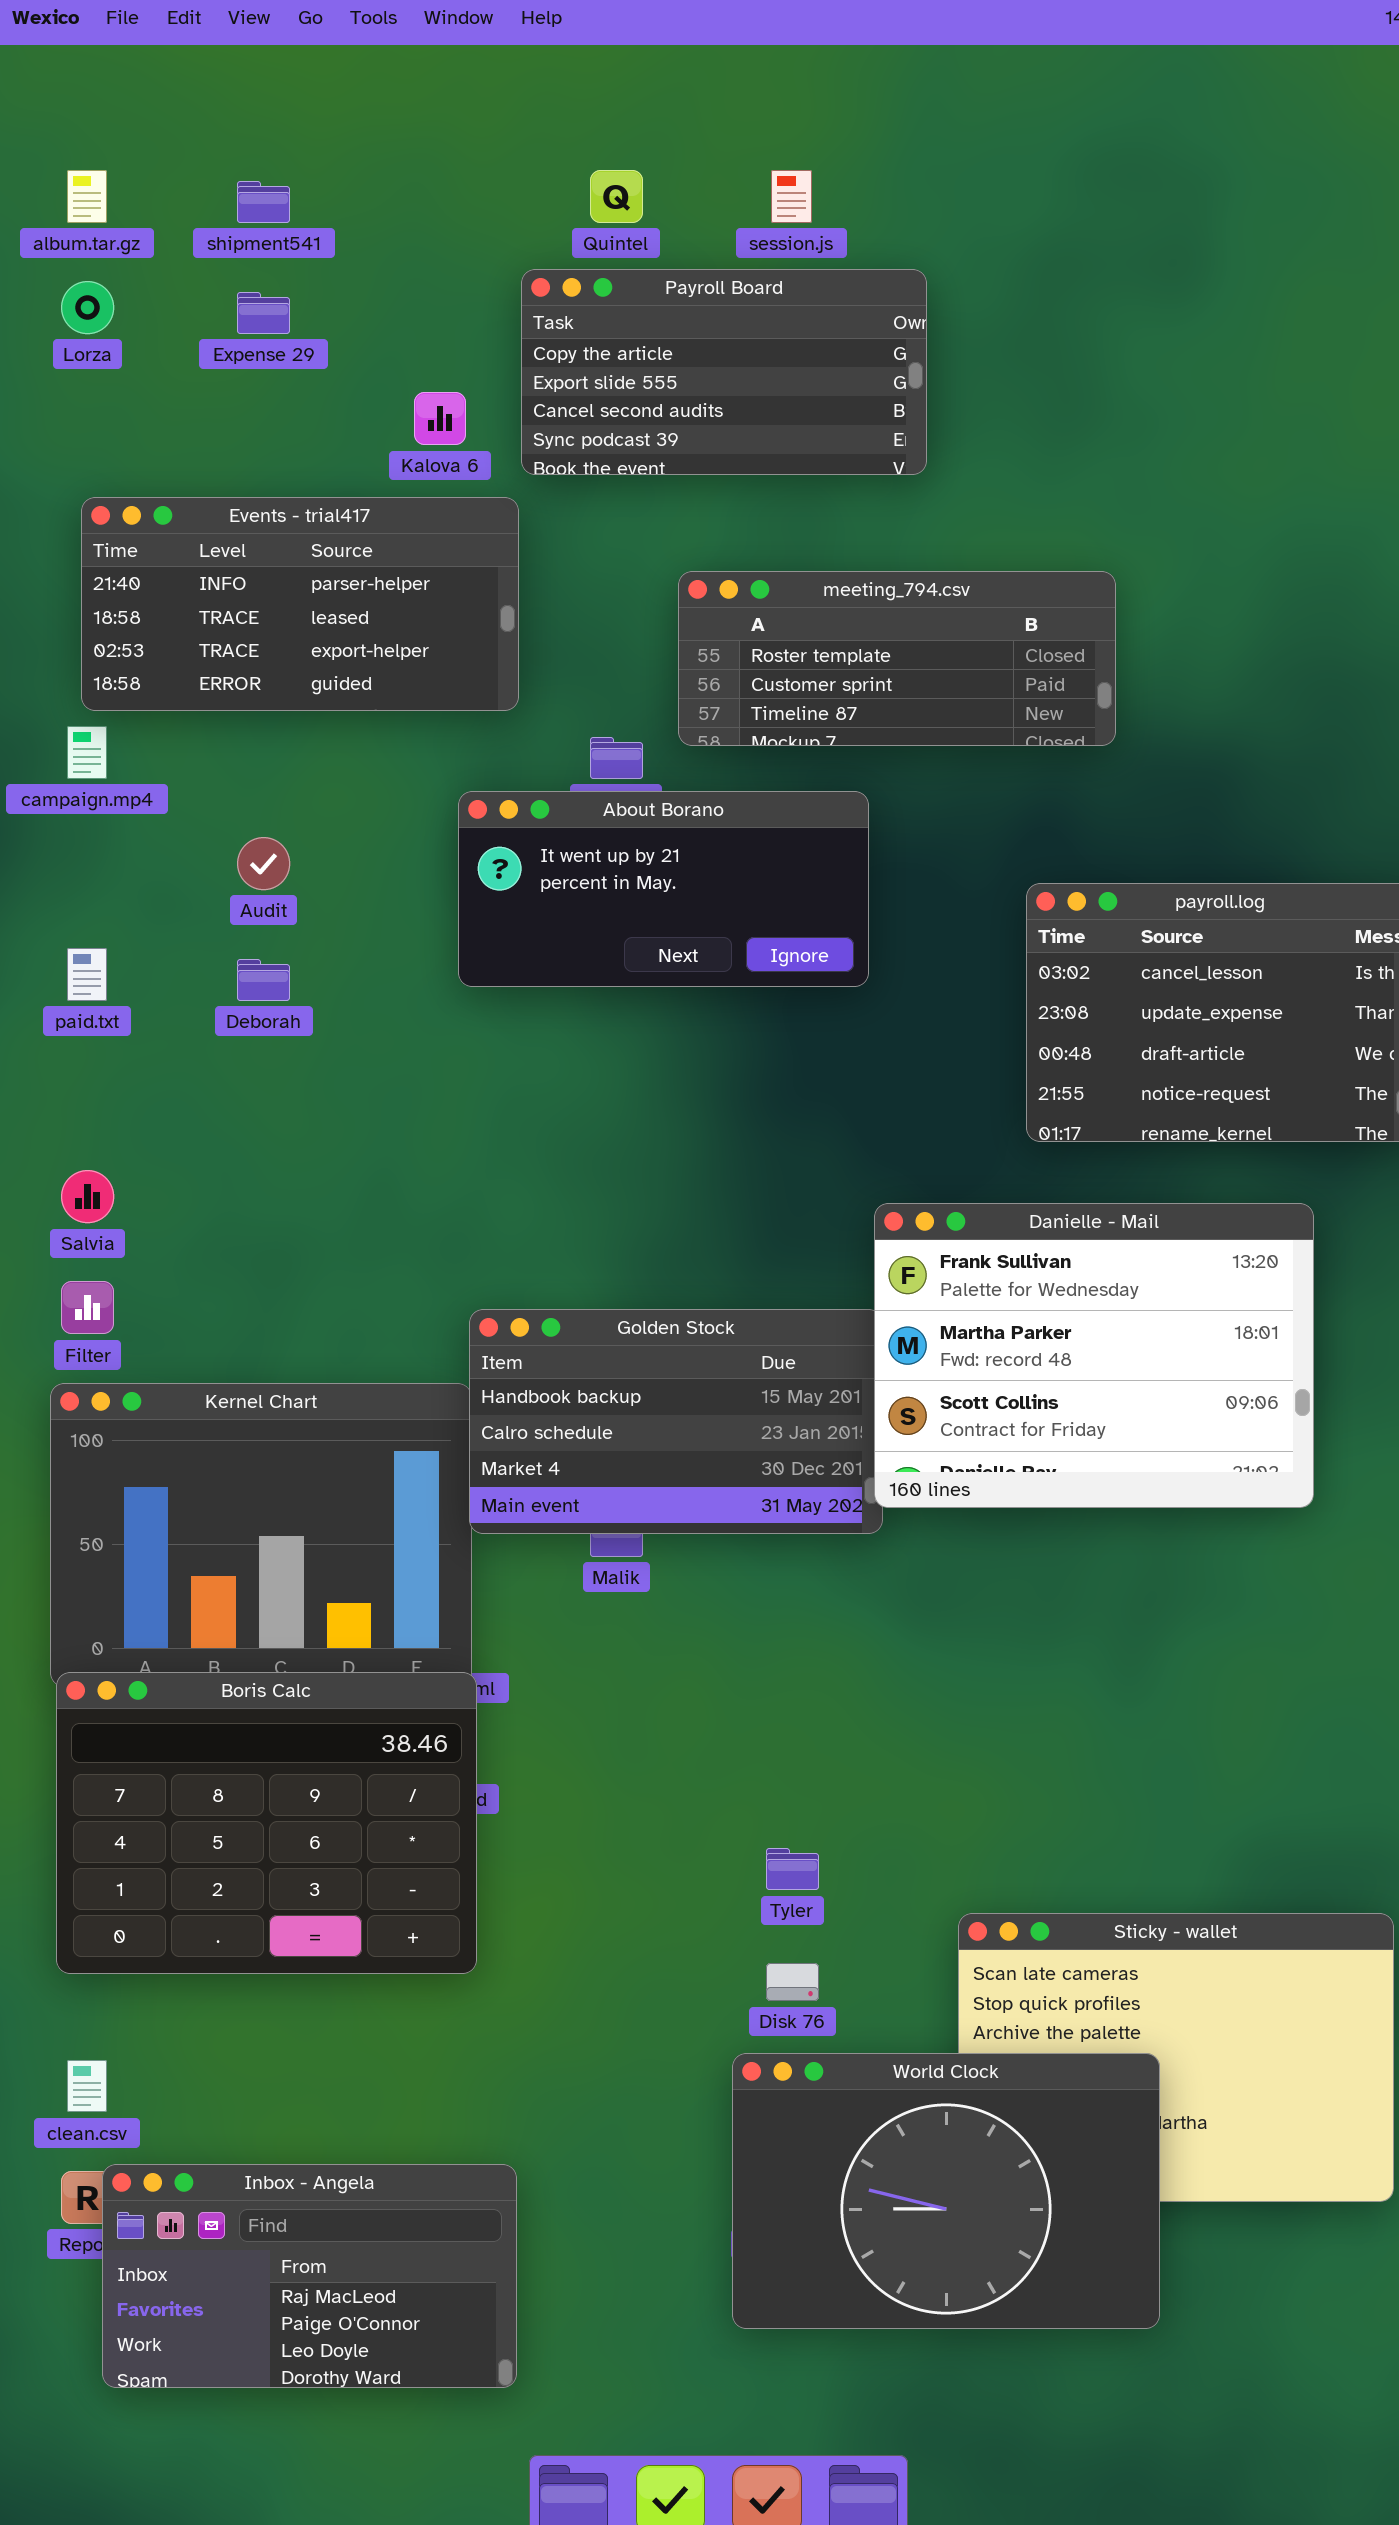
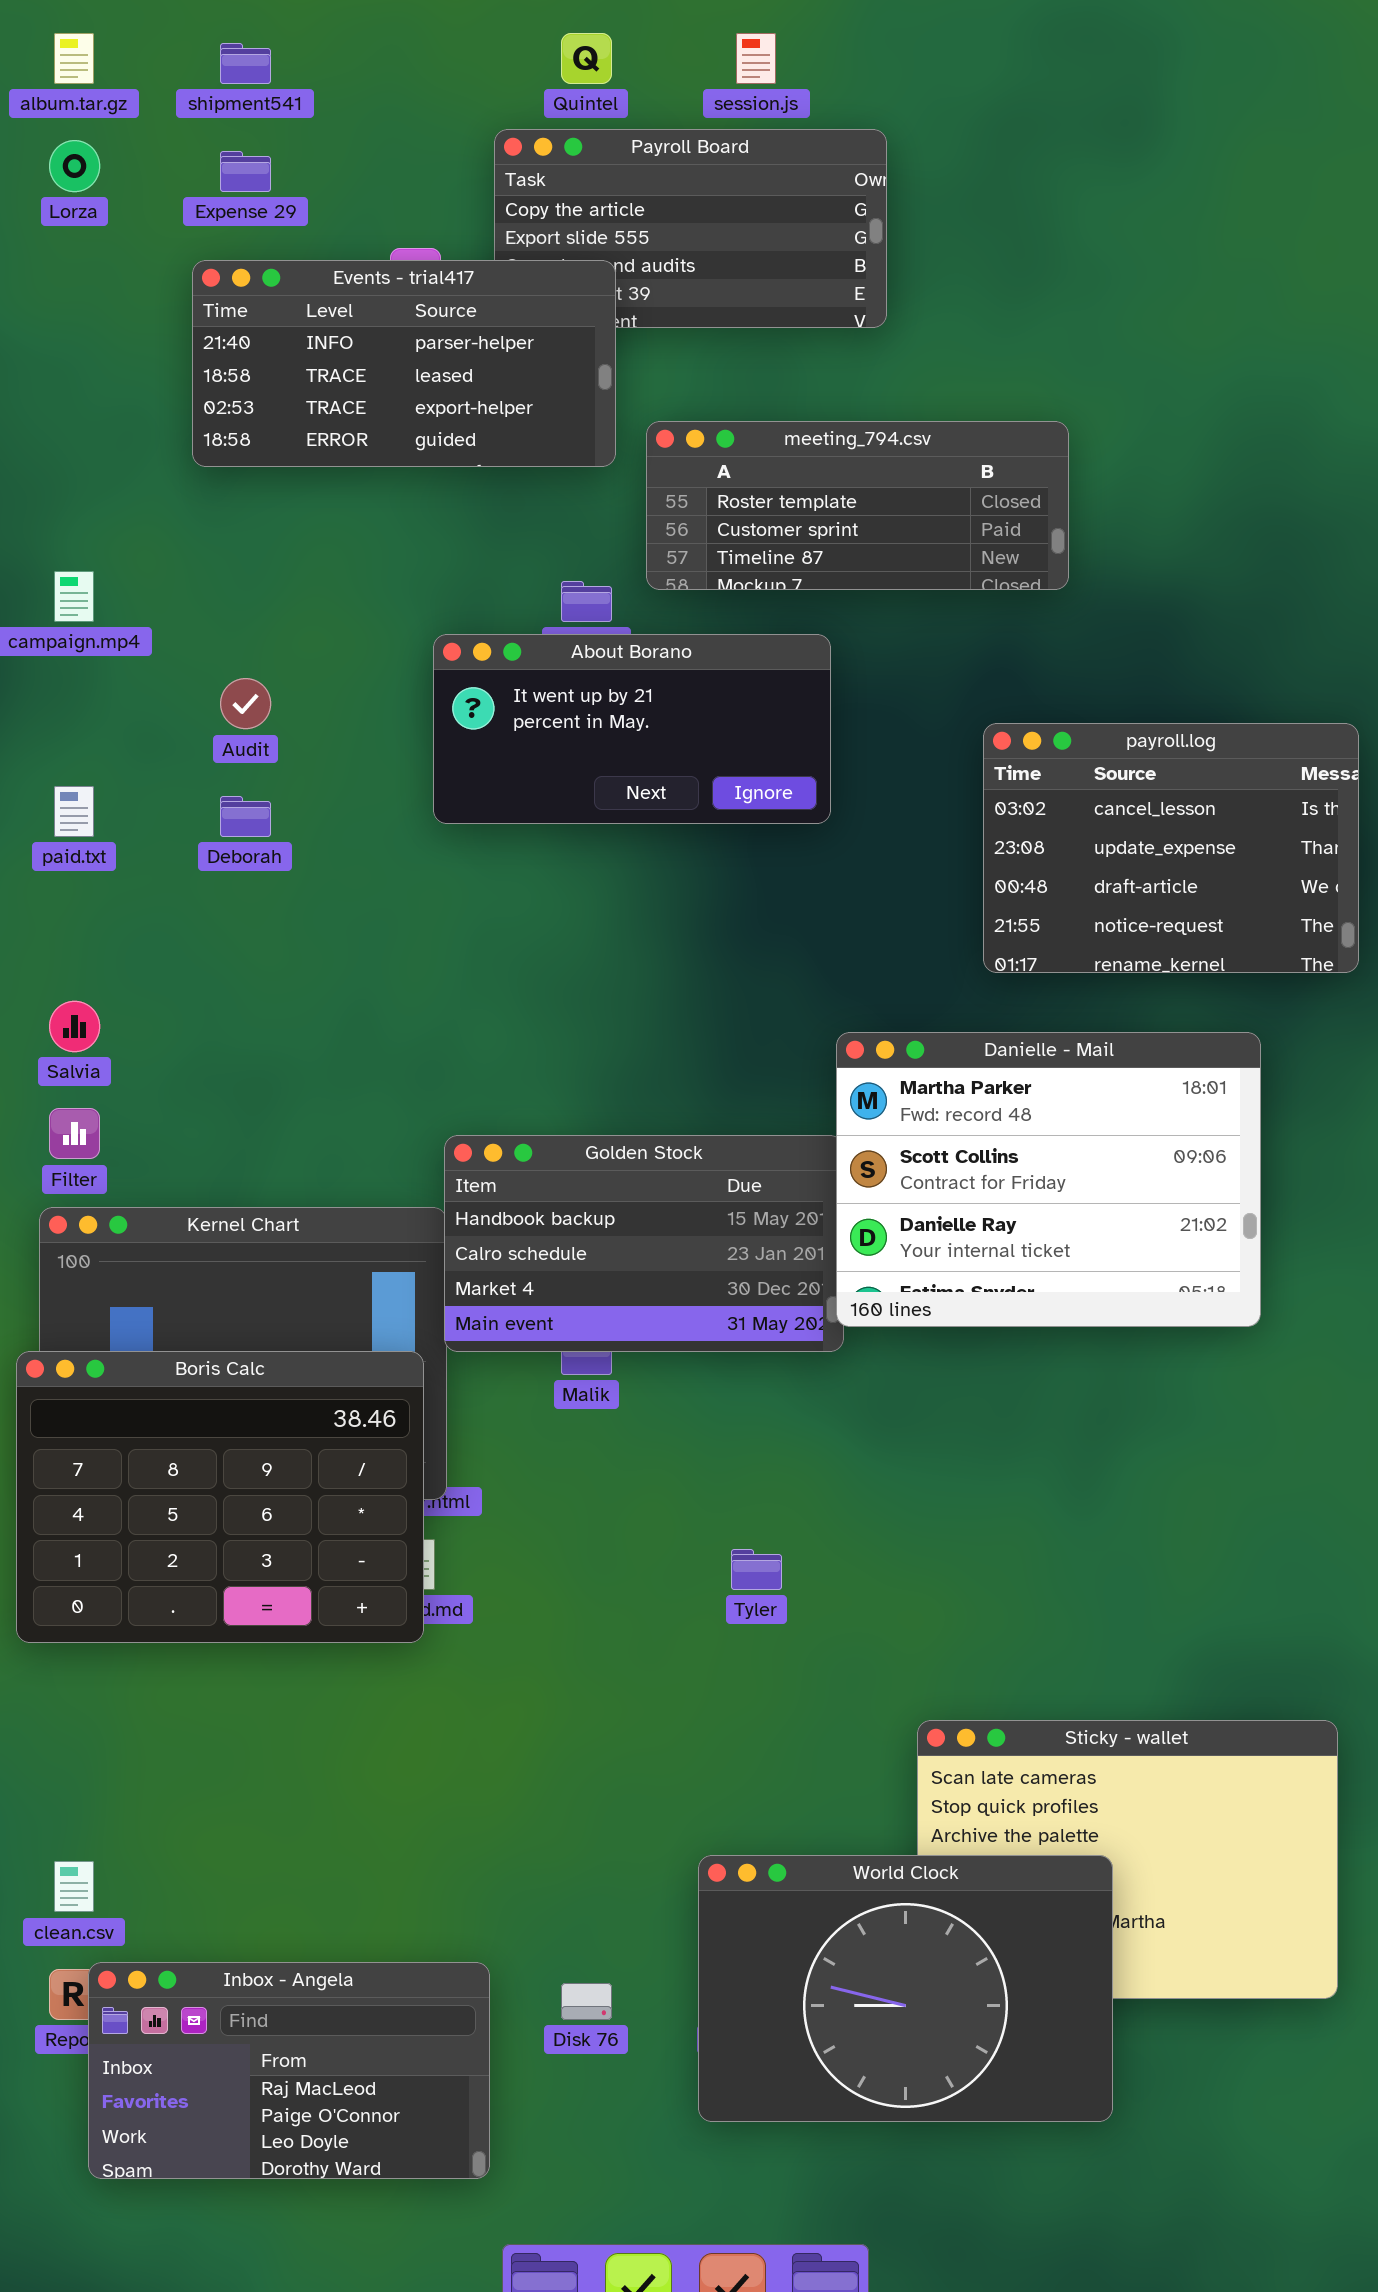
Events - trial417: [81,497,519,711] -> [192,260,616,467], moved
Danielle - Mail: [874,1203,1314,1508] -> [836,1032,1261,1327], scrolled down 1 row
Boris Calc: [56,1672,477,1974] -> [16,1351,424,1643], moved
Tyler: [766,1848,819,1890] -> [731,1549,782,1590], moved
Disk 76: [766,1963,819,2001] -> [561,1983,612,2020], moved

